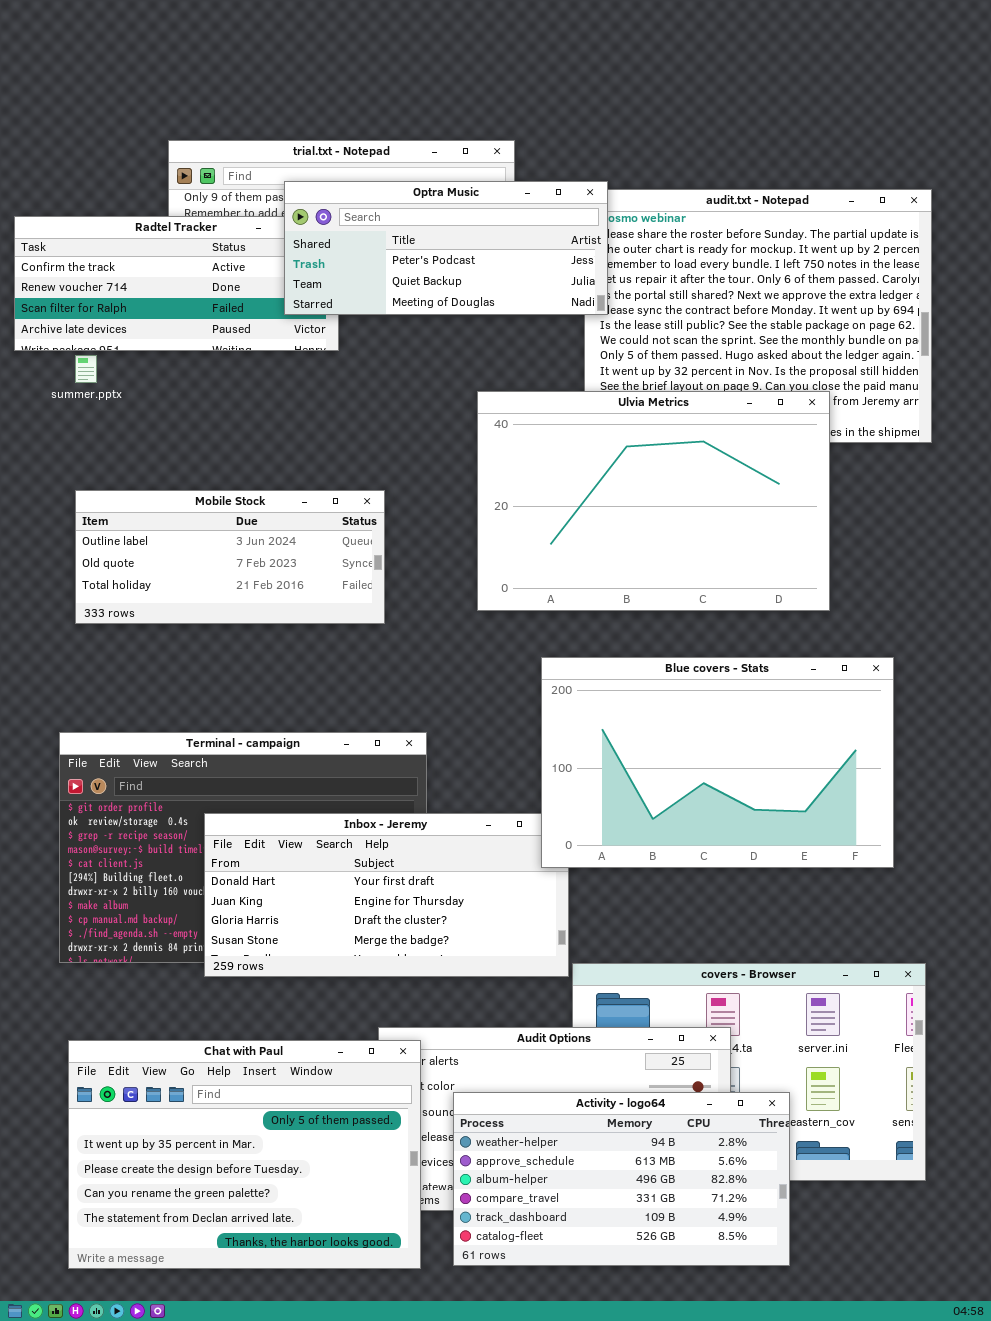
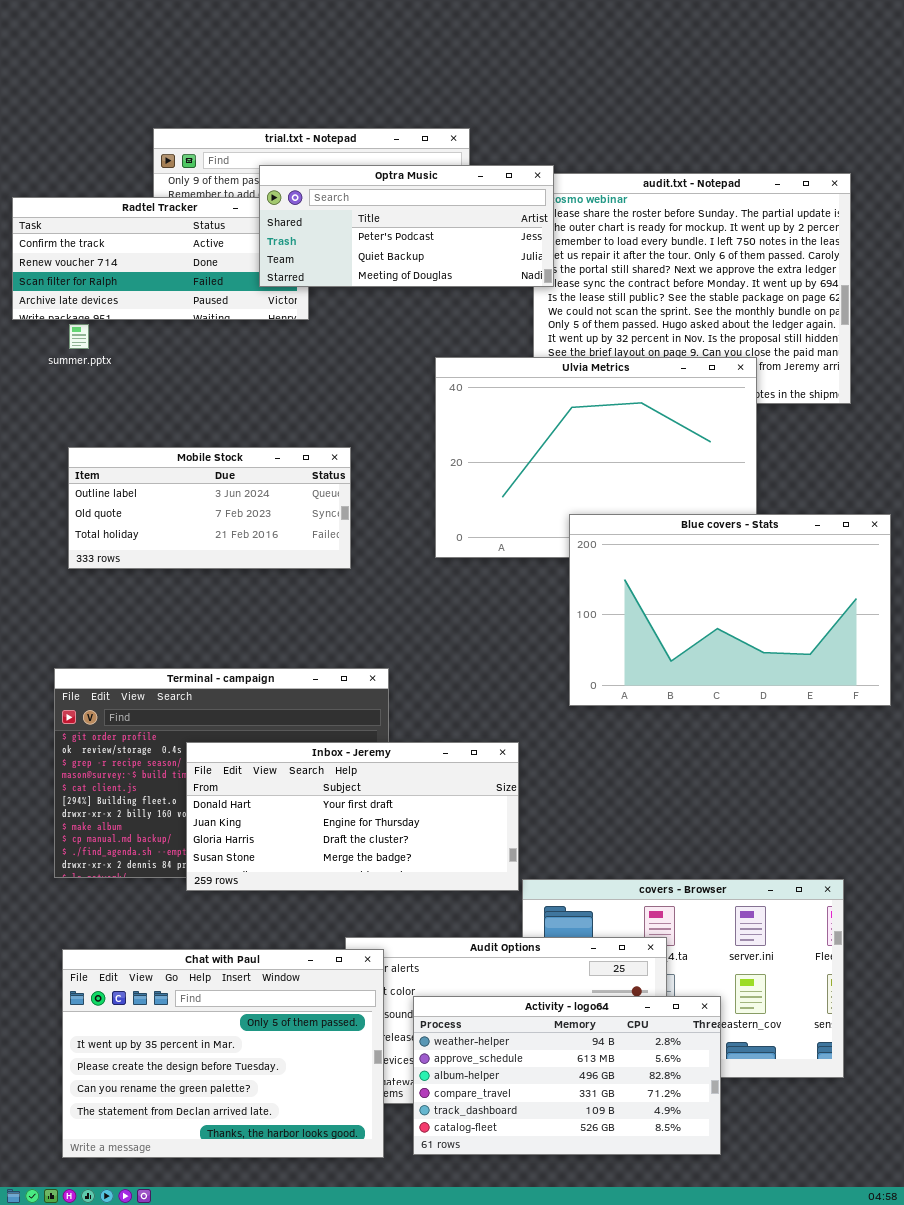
Blue covers - Stats: [541,657,894,868] -> [569,514,891,706], moved

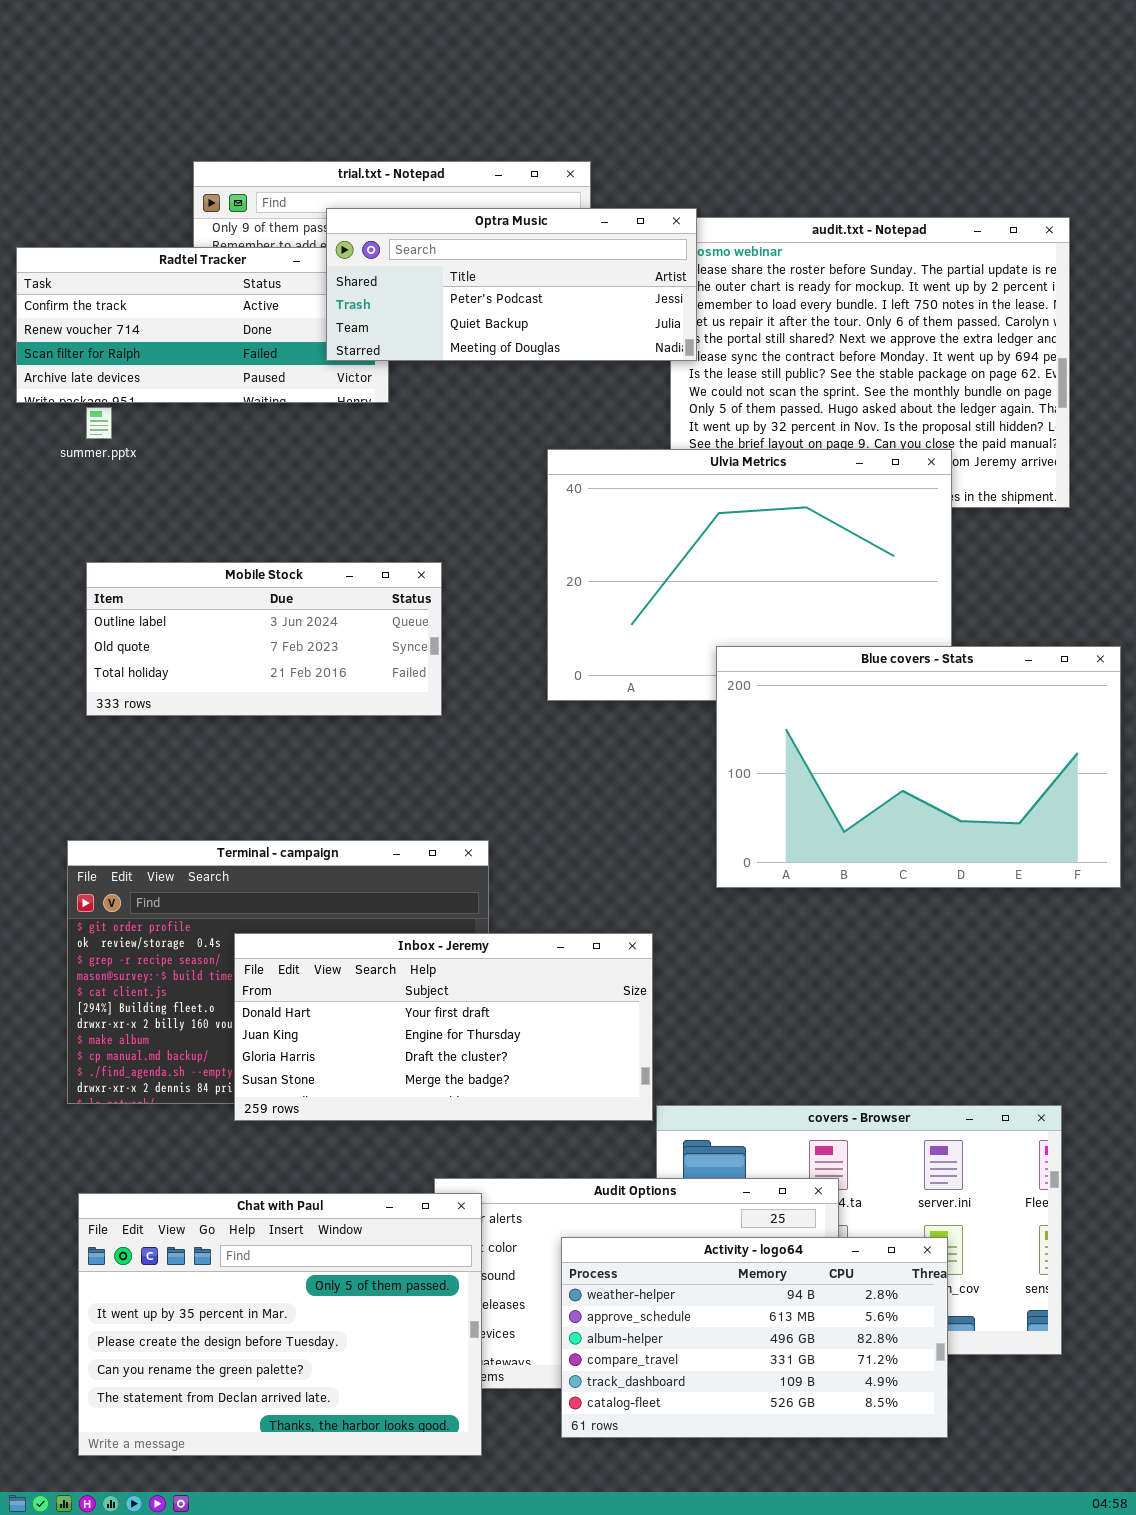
Activity - logo64: [413,996,721,1155] -> [561,1237,948,1438], moved

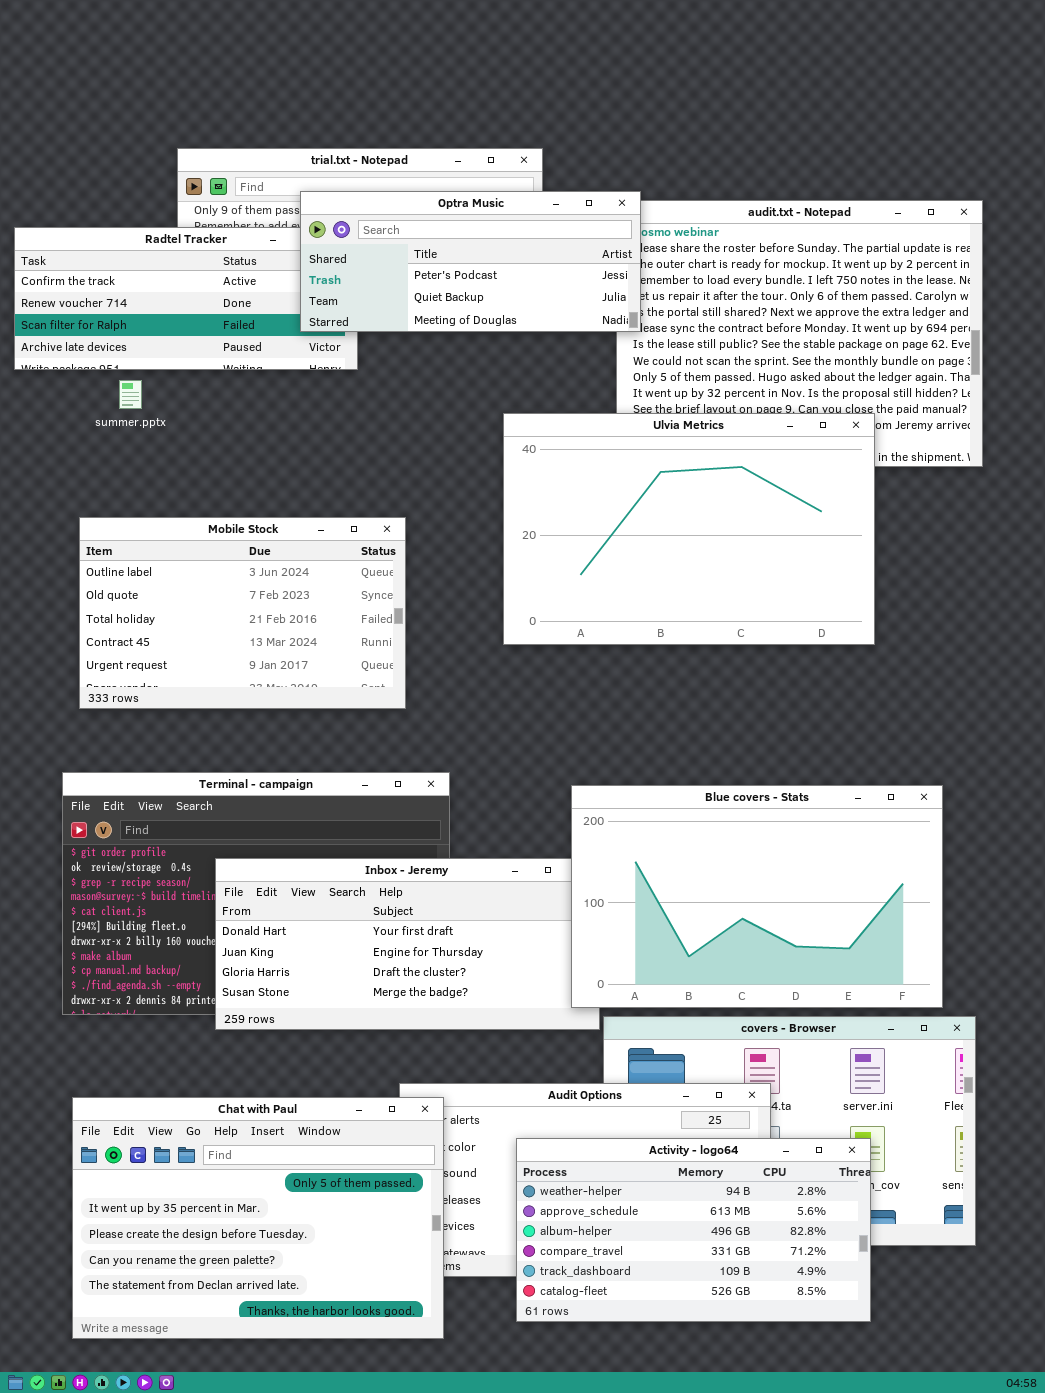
summer.pptx: [86,407,112,439] -> [119,380,142,409], moved
Mobile Stock: [86,562,442,716] -> [79,517,406,709], resized
Blue covers - Stats: [716,646,1121,888] -> [571,785,943,1008], moved

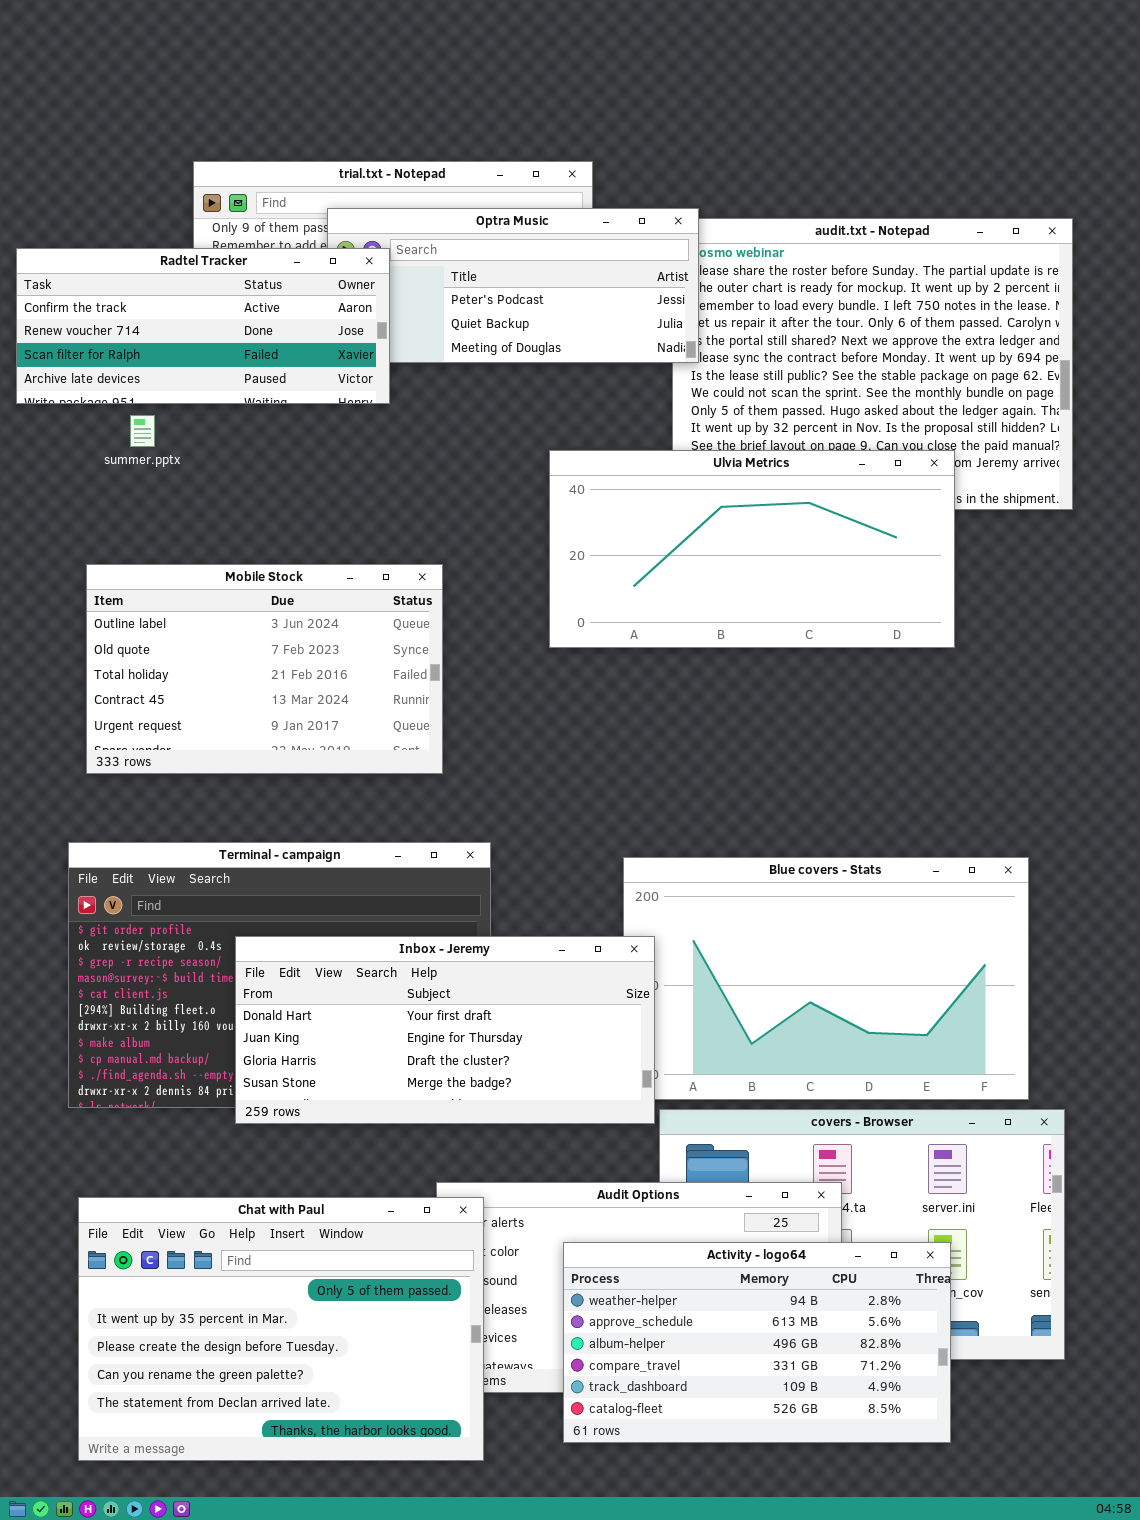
Radtel Tracker: [14,227,358,370] -> [16,248,390,404], raised
Ulvia Metrics: [503,413,875,645] -> [549,450,955,648], resized
Inbox - Jeremy: [215,858,600,1030] -> [235,936,655,1124], raised

